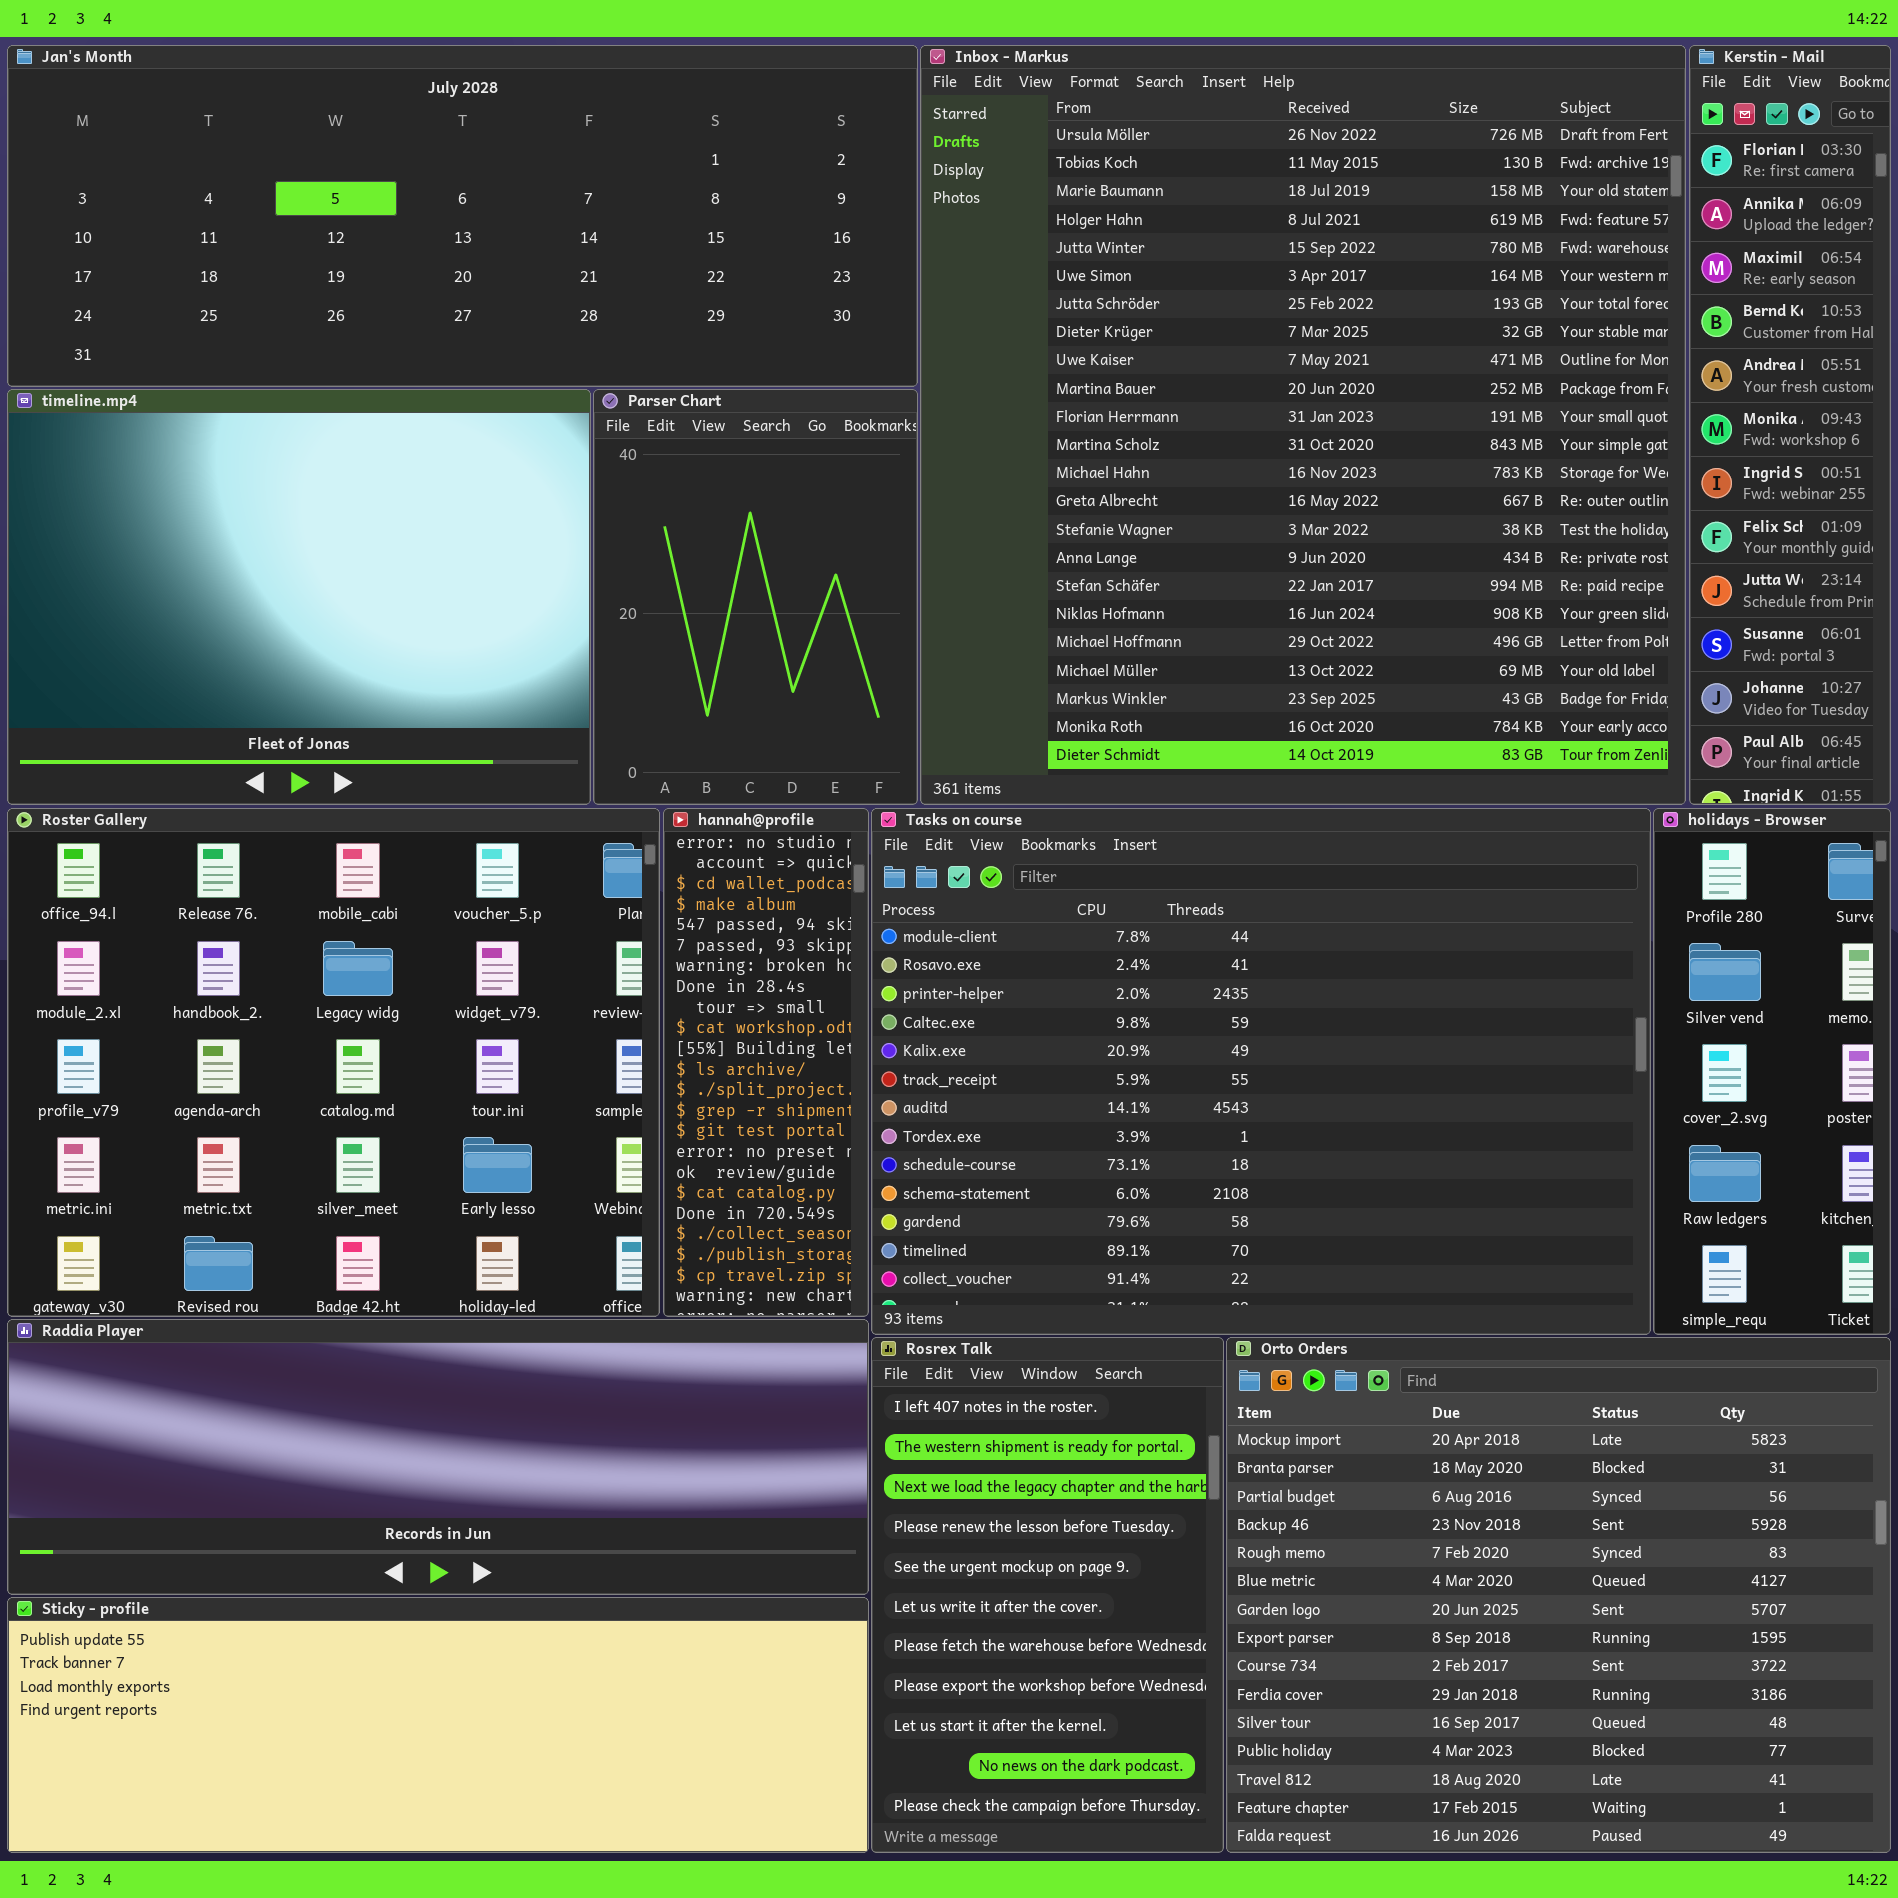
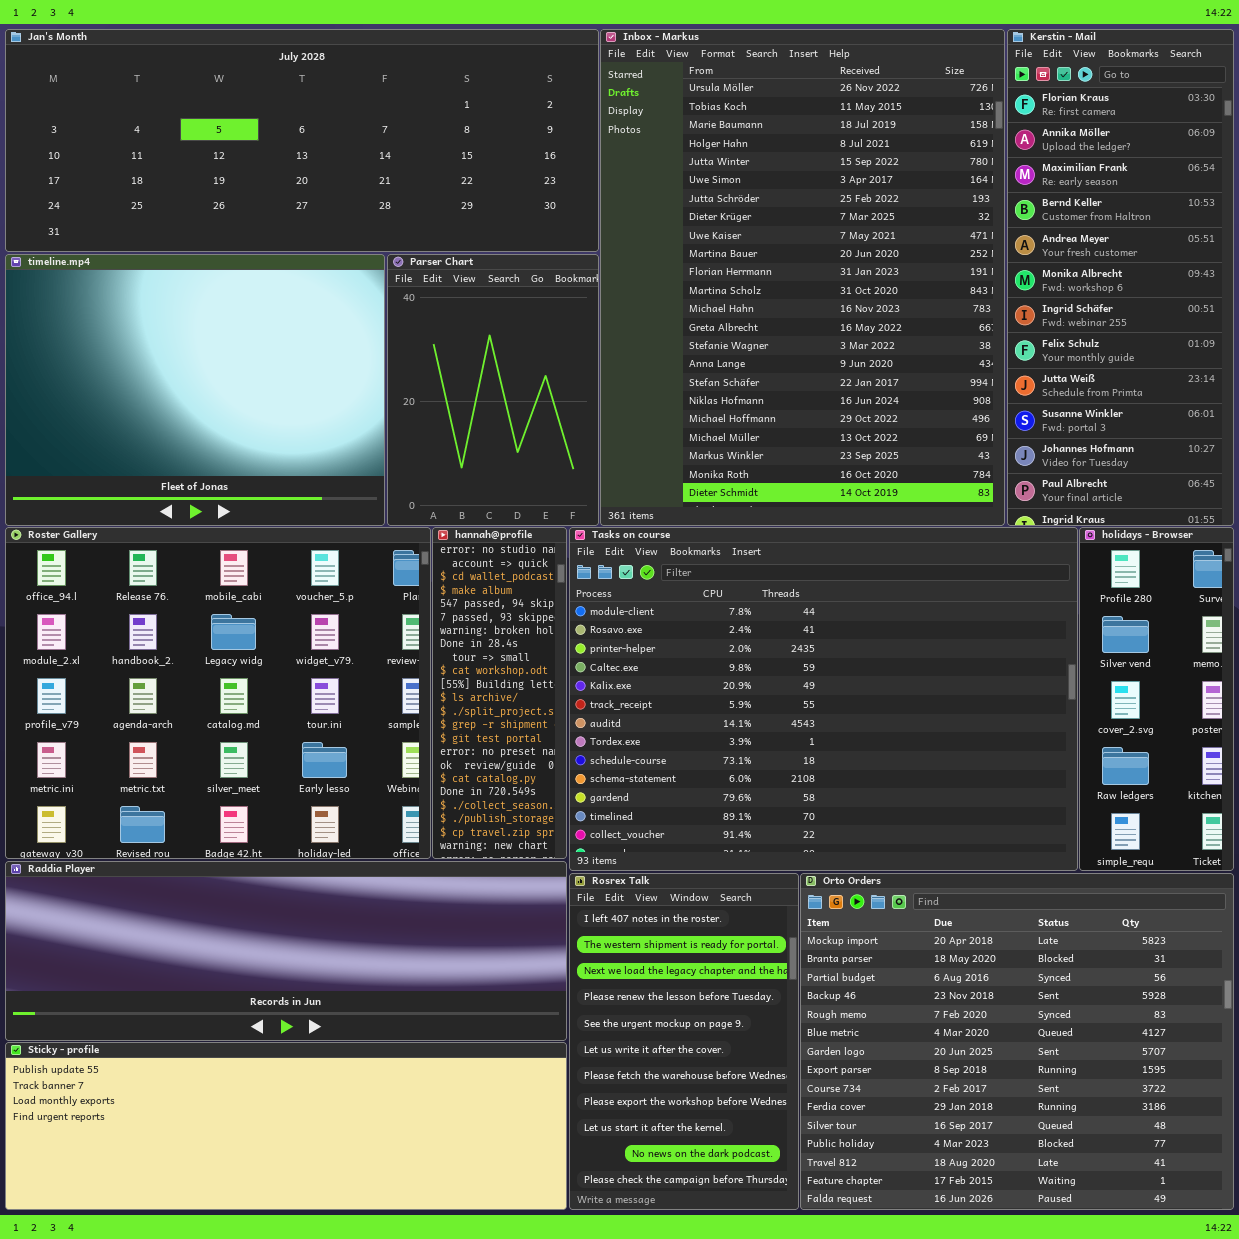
Inbox - Markus: [920,45,1686,805] -> [600,29,1005,526], resized
Kerstin - Mail: [1689,45,1891,805] -> [1007,29,1234,526], resized

